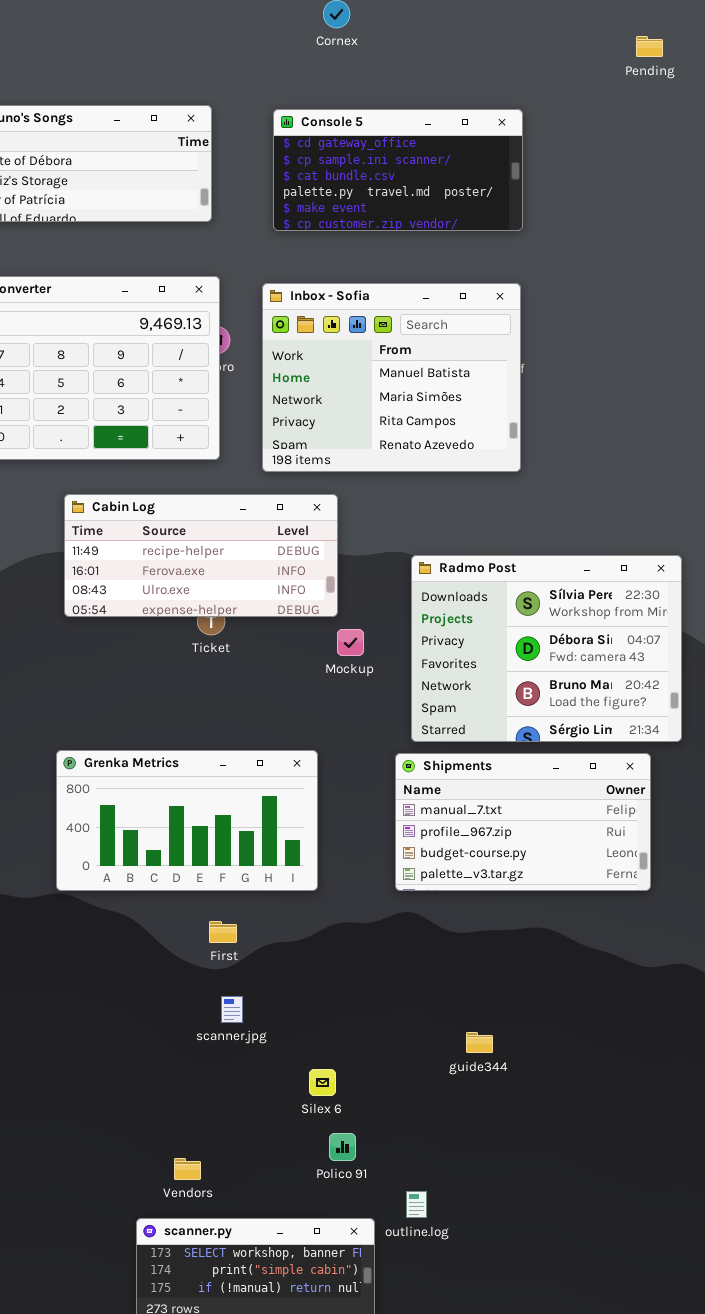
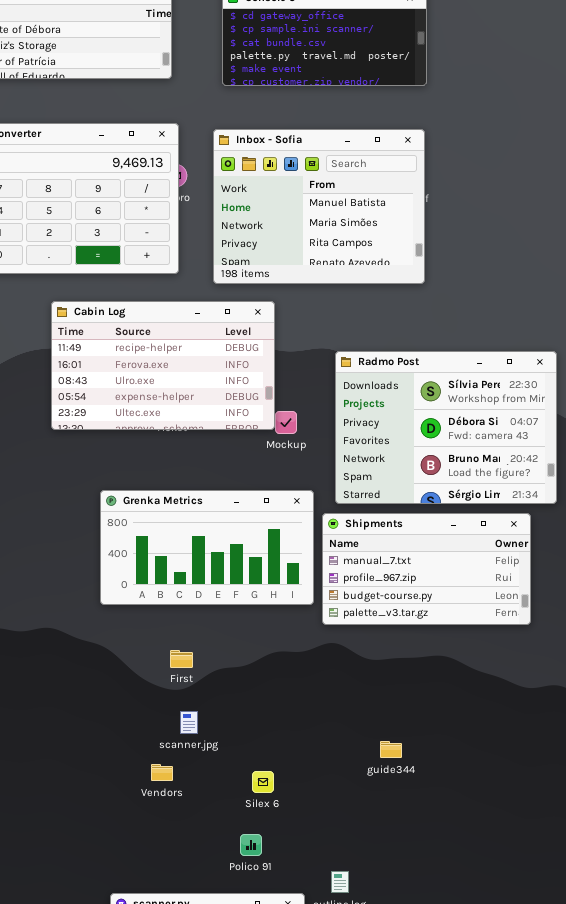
Cabin Log: [64,494,338,617] -> [51,301,275,430], resized
Grenka Metrics: [56,750,318,891] -> [100,490,314,605], moved
Polico 91: [329,1133,356,1161] -> [240,834,262,856], moved
Vendors: [174,1158,201,1180] -> [151,764,173,781], moved

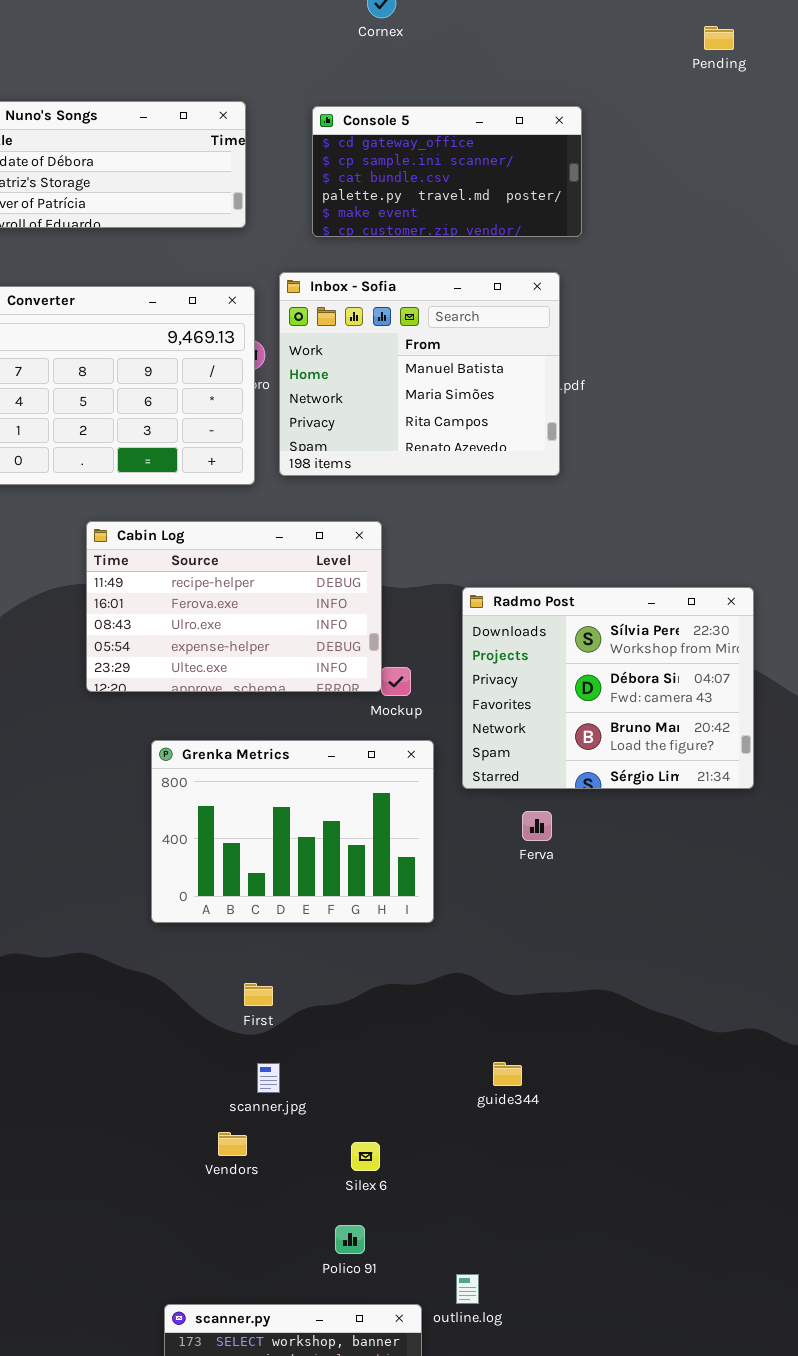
Inbox - Sofia: [213,129,425,284] -> [279,272,560,476], moved
Grenka Metrics: [100,490,314,605] -> [151,740,434,923], resized
Shipments: [322,513,531,625] -> none, closed
guide344: [380,741,402,758] -> [493,1062,522,1086], moved

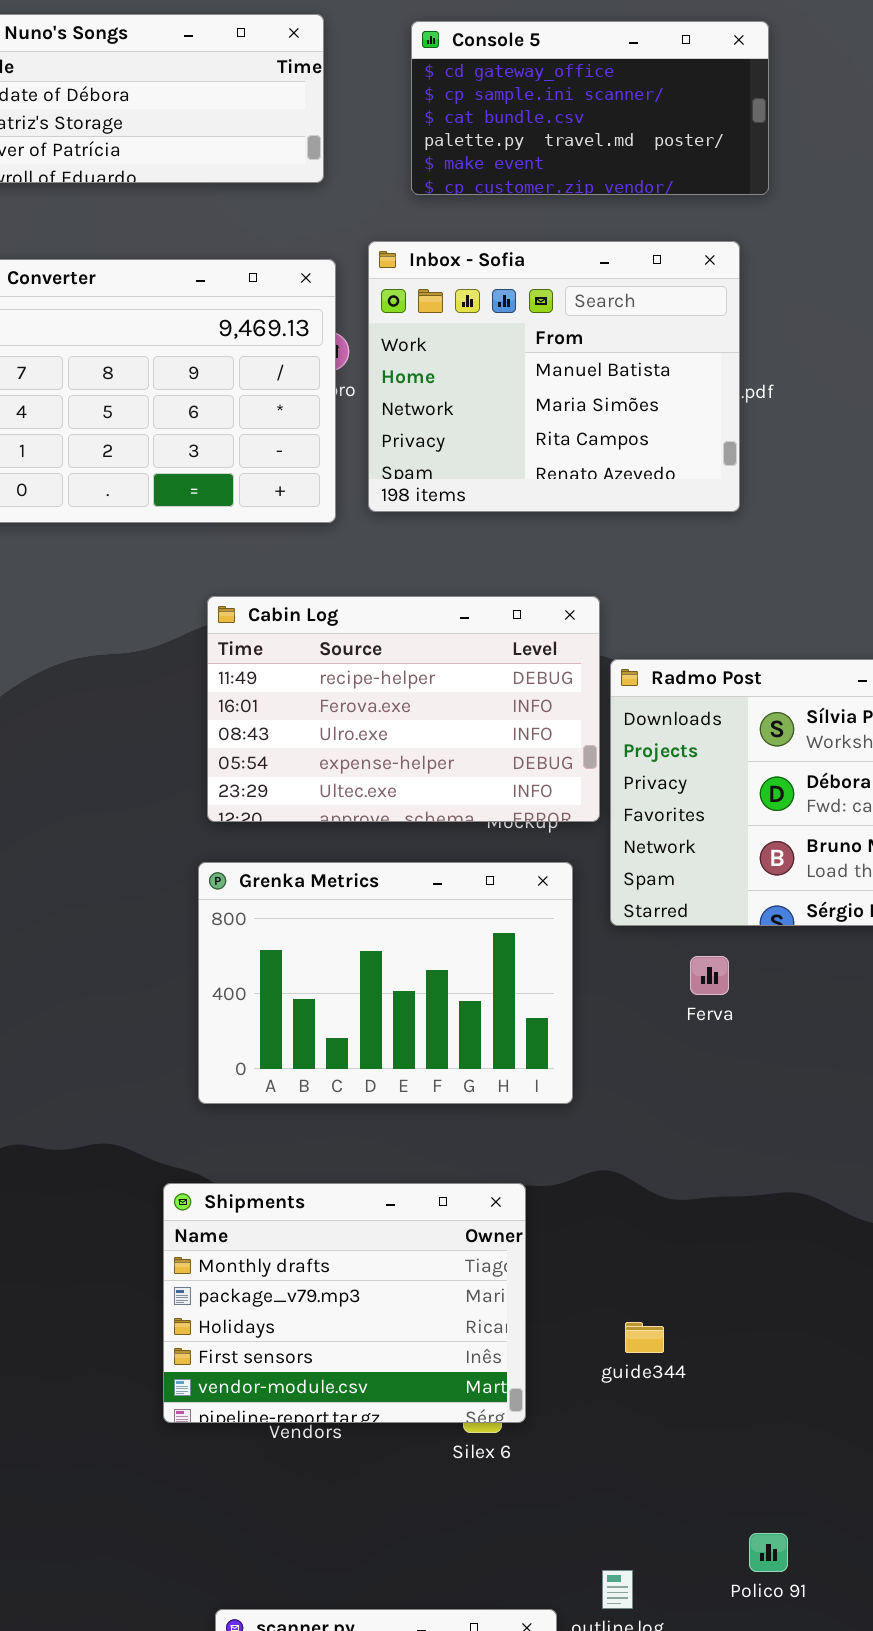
Cabin Log: [86,521,382,692] -> [207,596,600,822], moved
Shipments: none -> [163,1183,526,1423], opened
guide344: [493,1062,522,1086] -> [625,1322,664,1353], moved
Polico 91: [335,1225,365,1254] -> [749,1533,788,1572], moved

